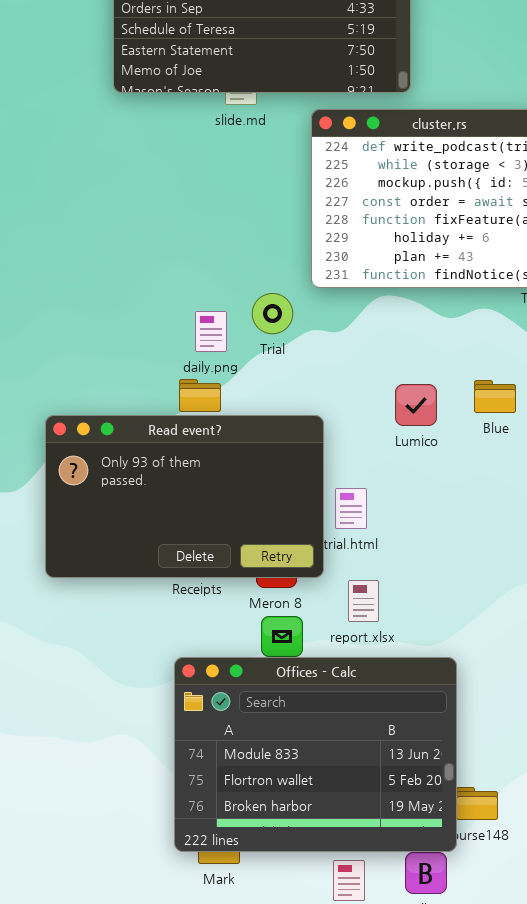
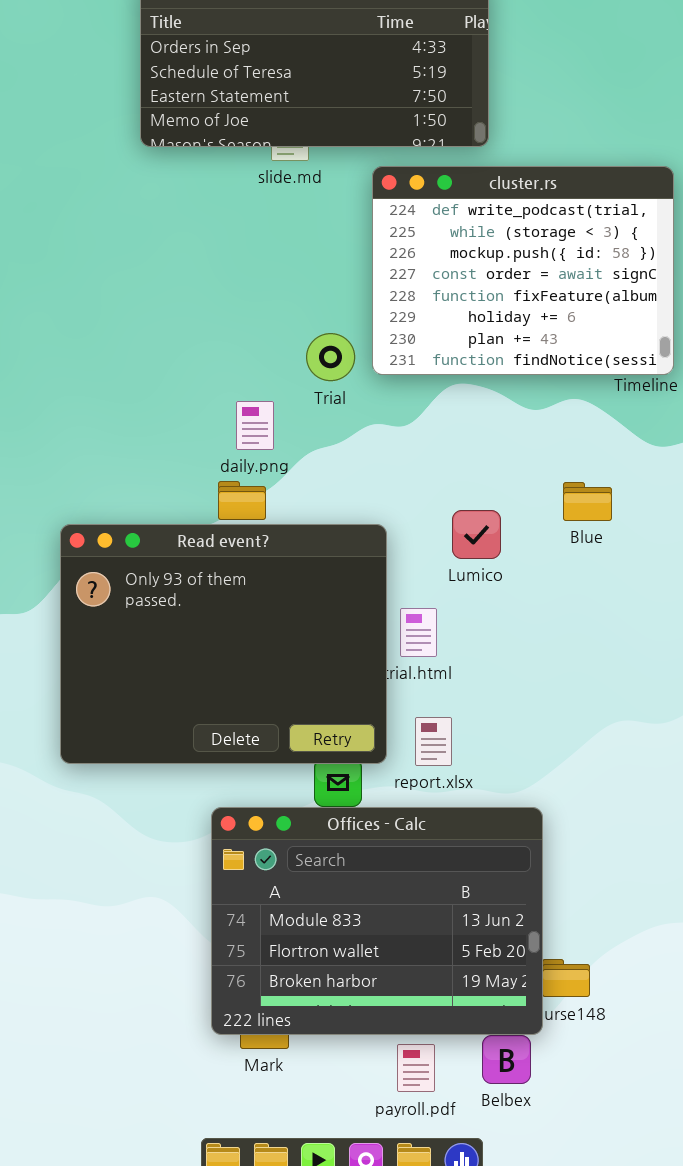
Trial: [252,293,293,334] -> [306,333,355,381], moved
Lumico: [395,384,437,426] -> [452,510,501,559], moved
Read event?: [45,415,324,578] -> [60,524,387,764], resized

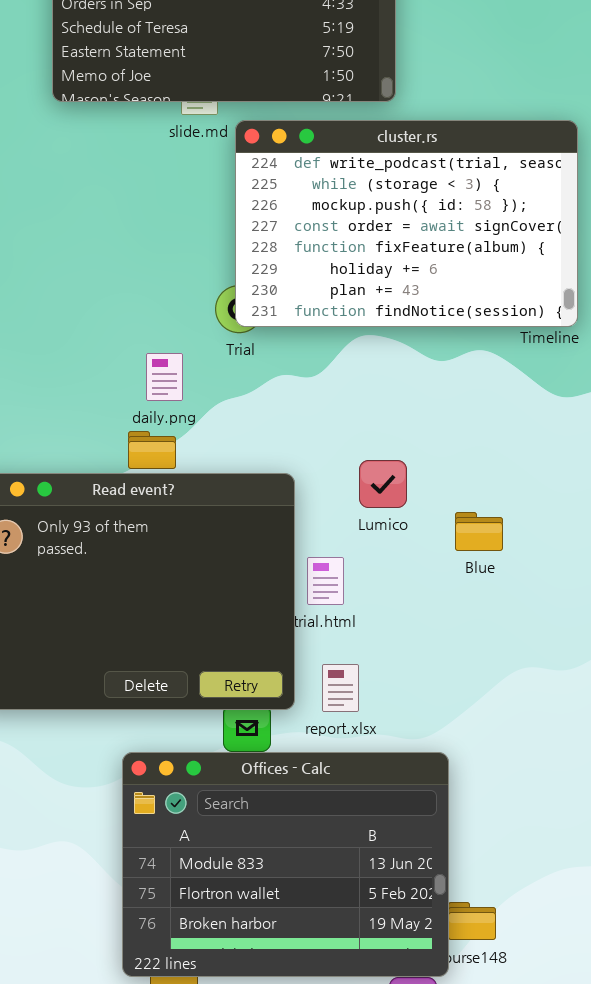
cluster.rs: [372,166,674,375] -> [235,120,578,327], resized
Blue: [563,482,612,521] -> [455,512,503,551], moved

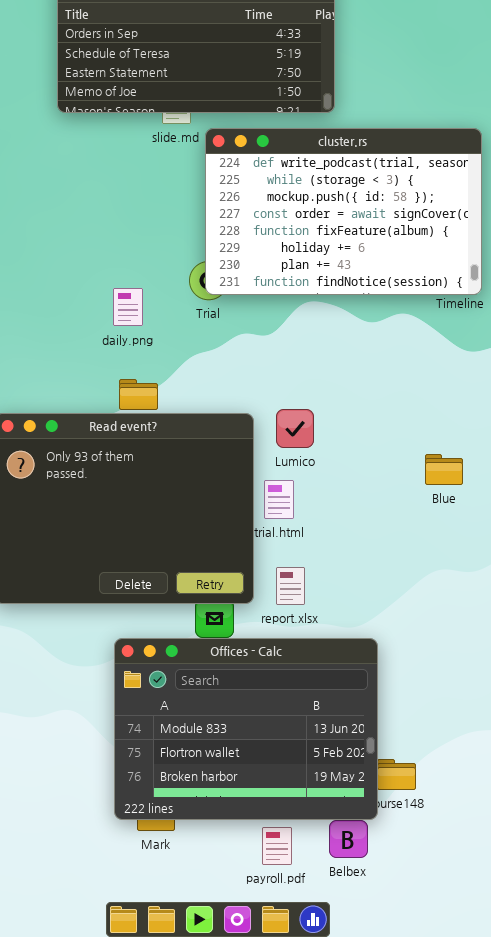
daily.png: [146,353,183,401] -> [113,288,143,326], moved
Lumico: [359,460,407,508] -> [276,409,314,448], moved
Blue: [455,512,503,551] -> [425,454,463,485], moved

